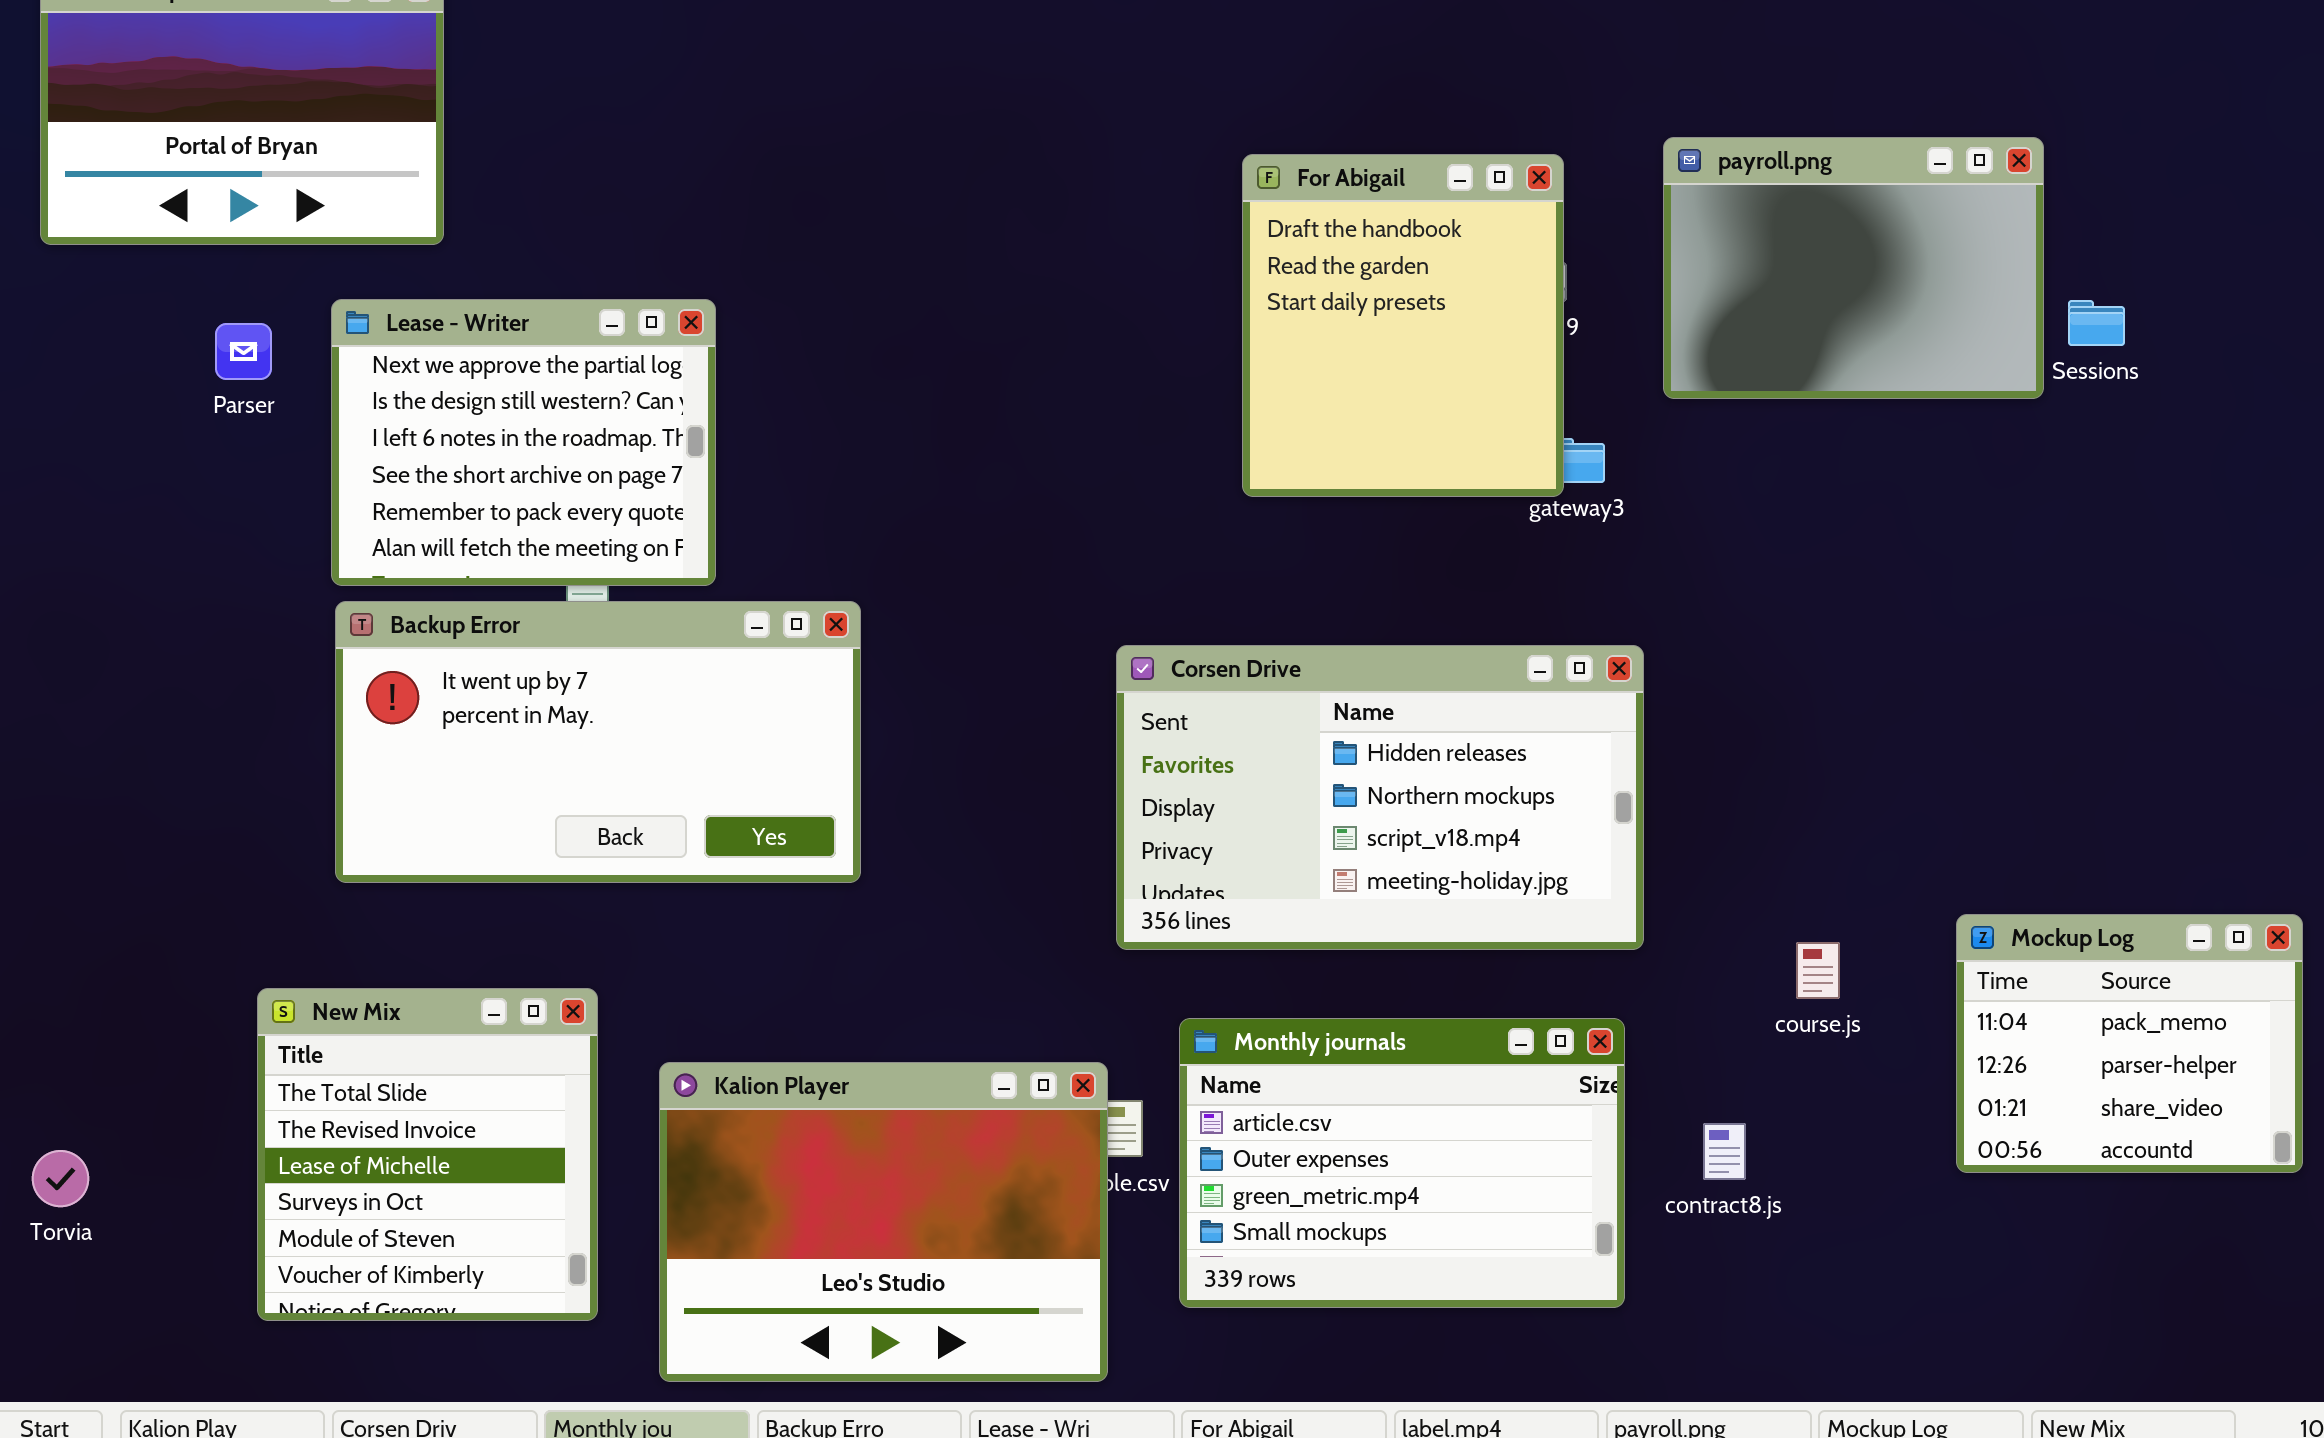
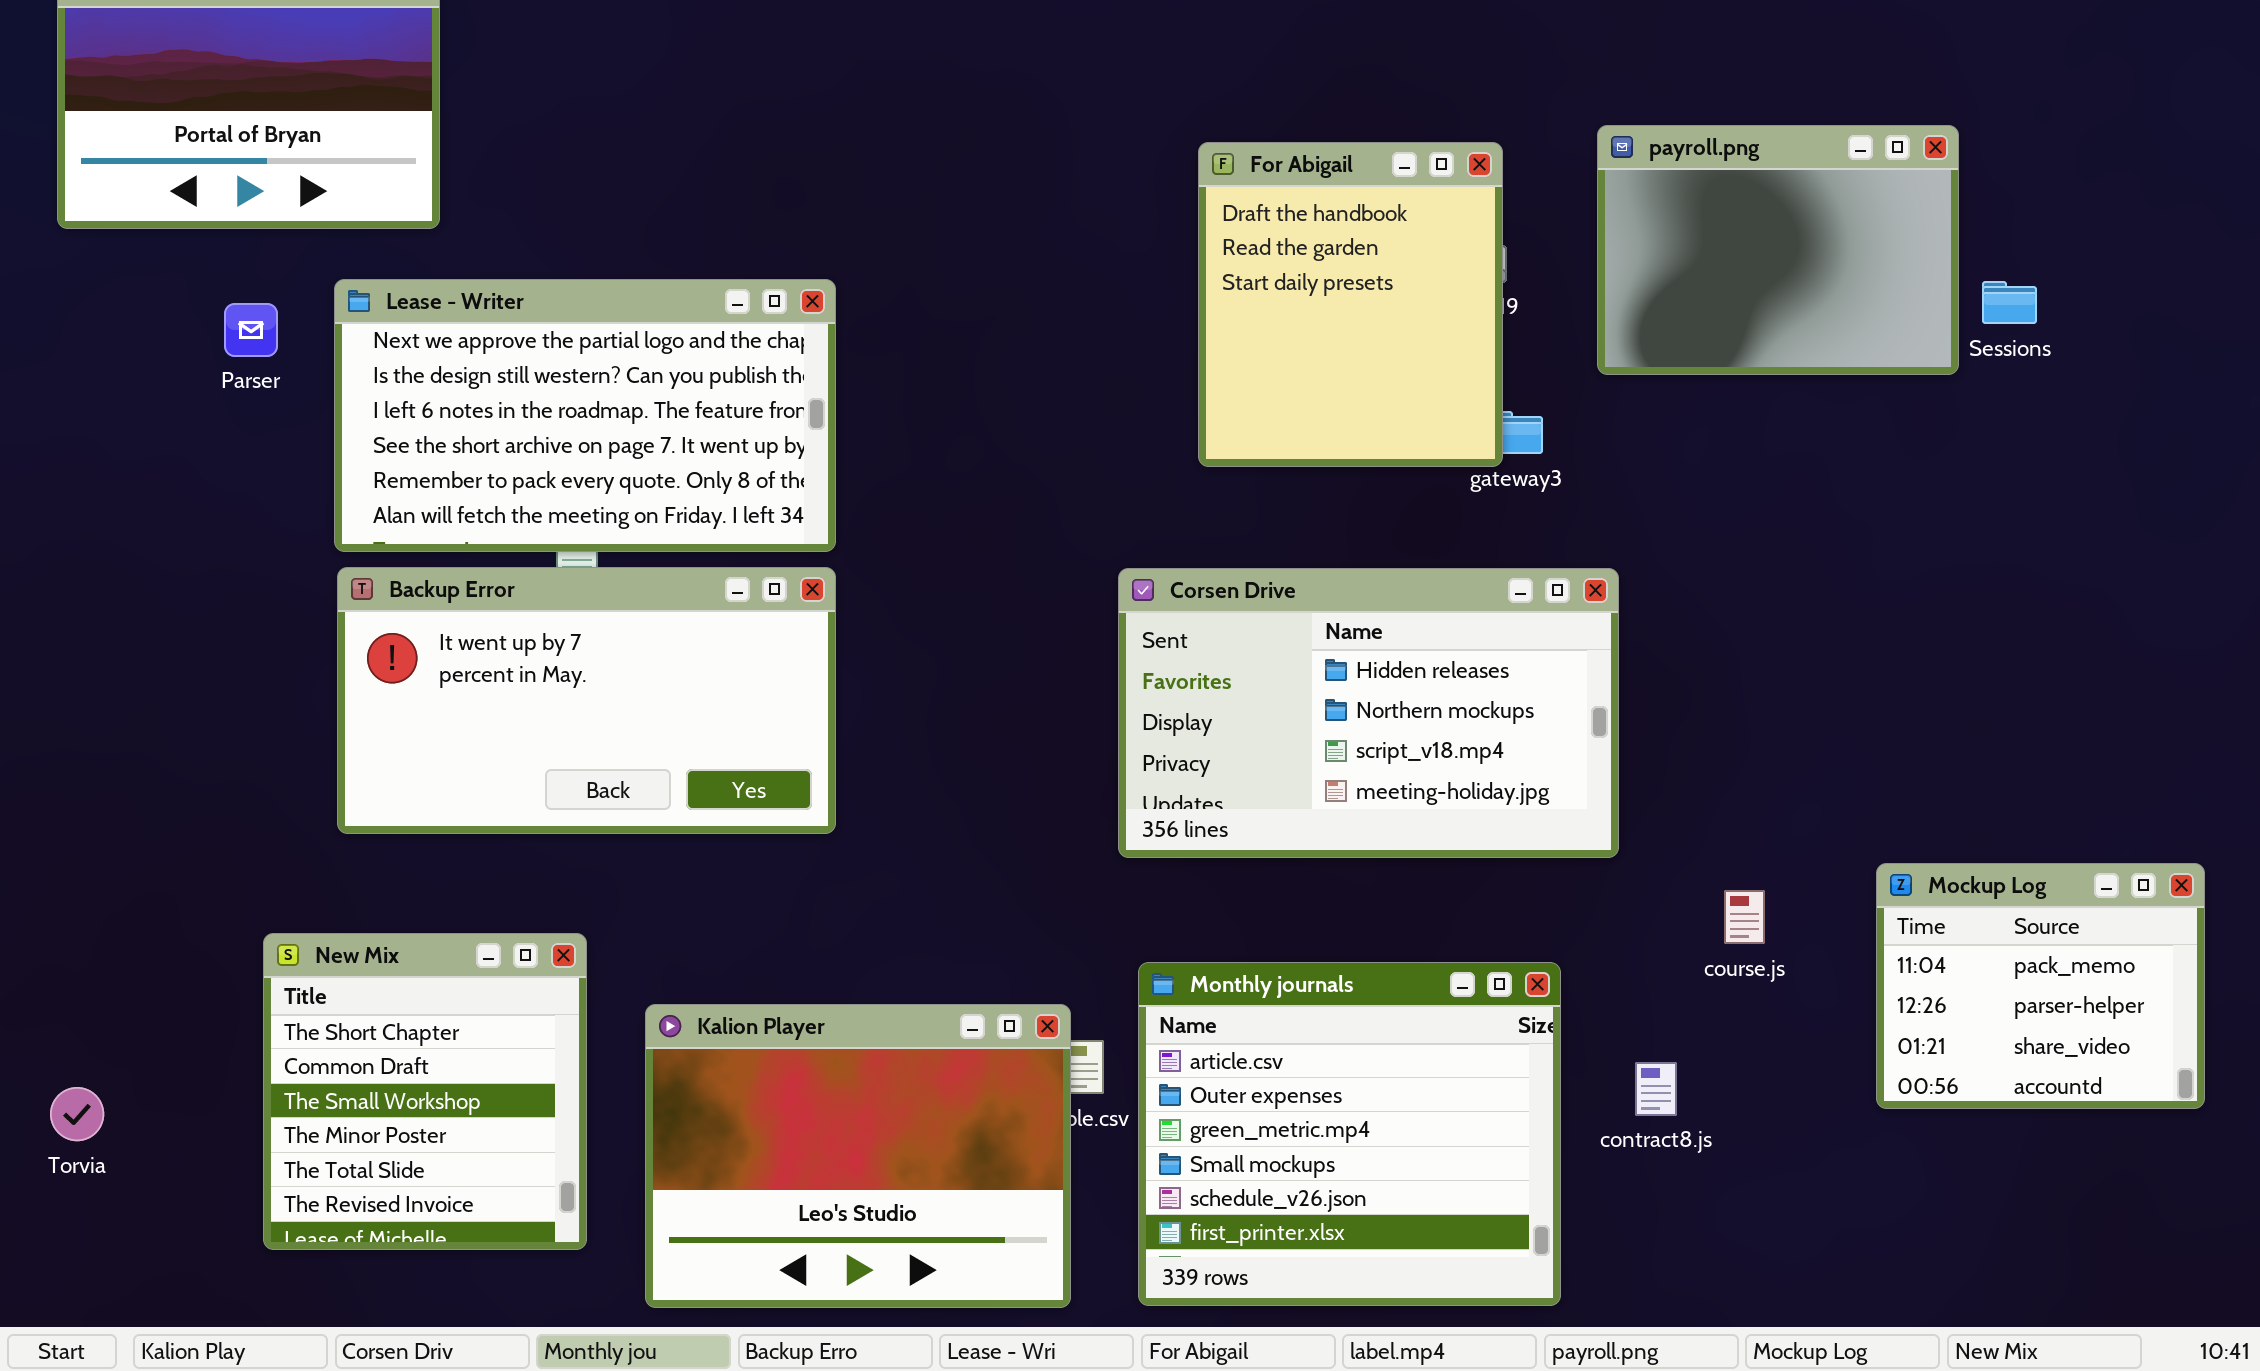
Lease - Writer: [331,299,716,586] -> [334,279,836,552], resized
Corsen Drive: [1116,645,1644,950] -> [1118,568,1619,858], moved
New Mix: [257,988,598,1321] -> [263,933,587,1250], scrolled up 4 rows
Monthly journals: [1179,1018,1625,1308] -> [1138,962,1561,1306], resized

